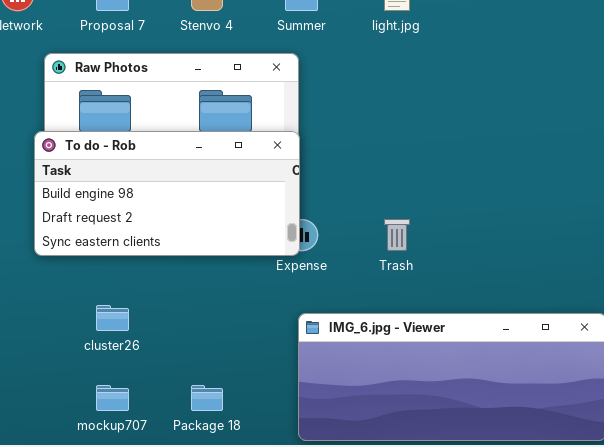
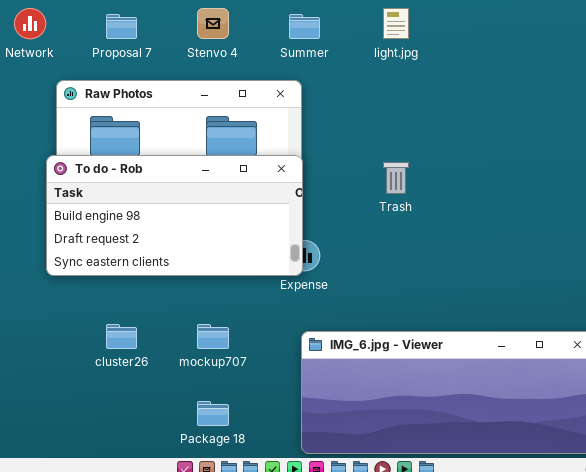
Trash: [384,219,410,251] -> [383,162,409,194], moved
mockup707: [96,385,129,411] -> [197,324,229,349], moved

